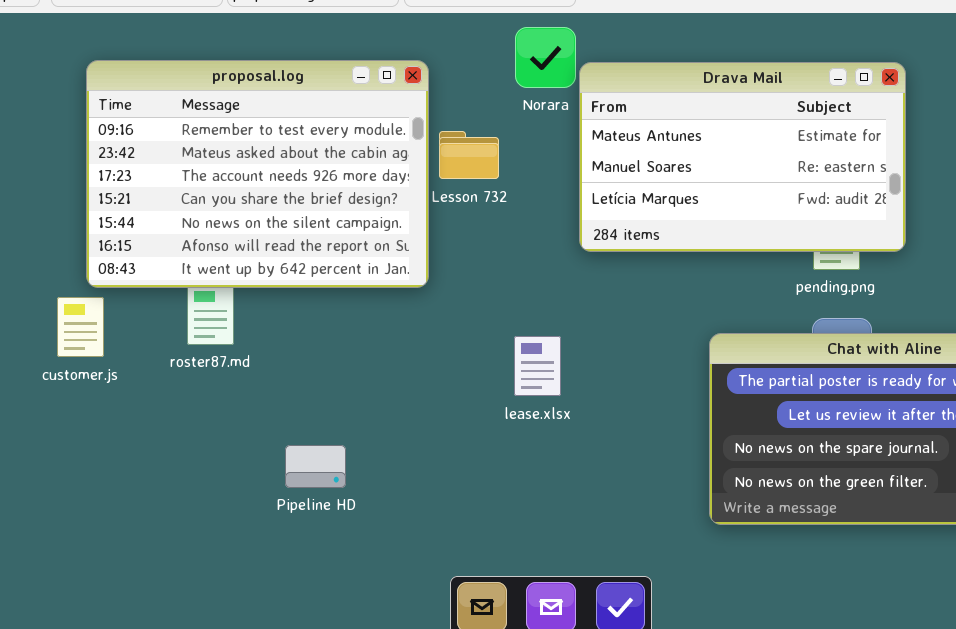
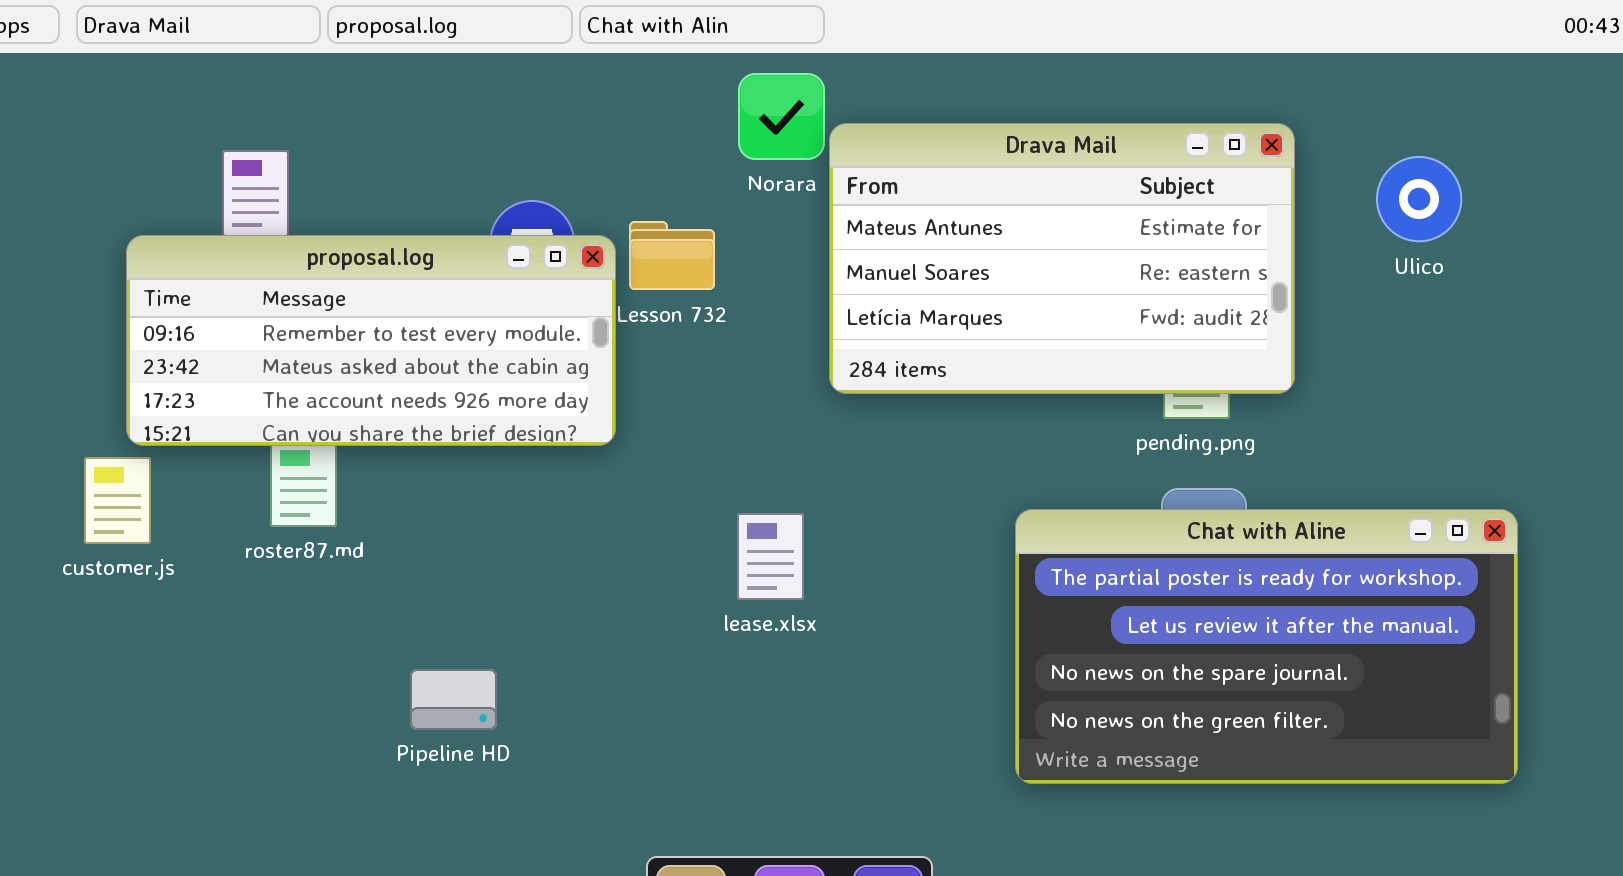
proposal.log: [86,60,429,288] -> [126,235,616,446], resized

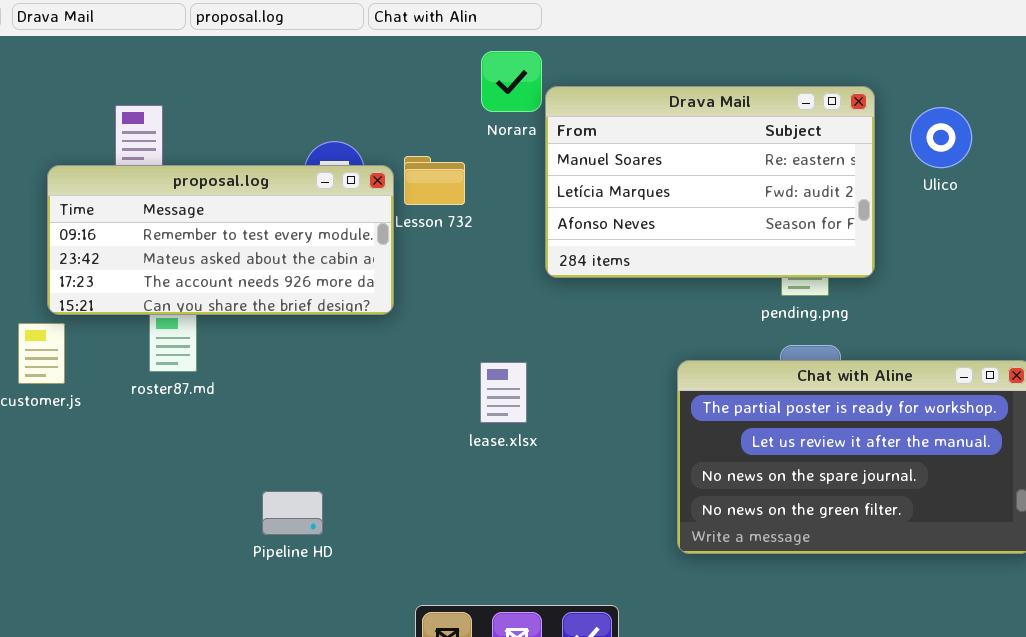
Drava Mail: [829,123,1295,394] -> [545,86,875,278], scrolled down 1 row
Ulico: [1376,156,1462,242] -> [910,107,972,168], moved
Pipeline HD: [410,669,497,730] -> [262,491,323,535], moved

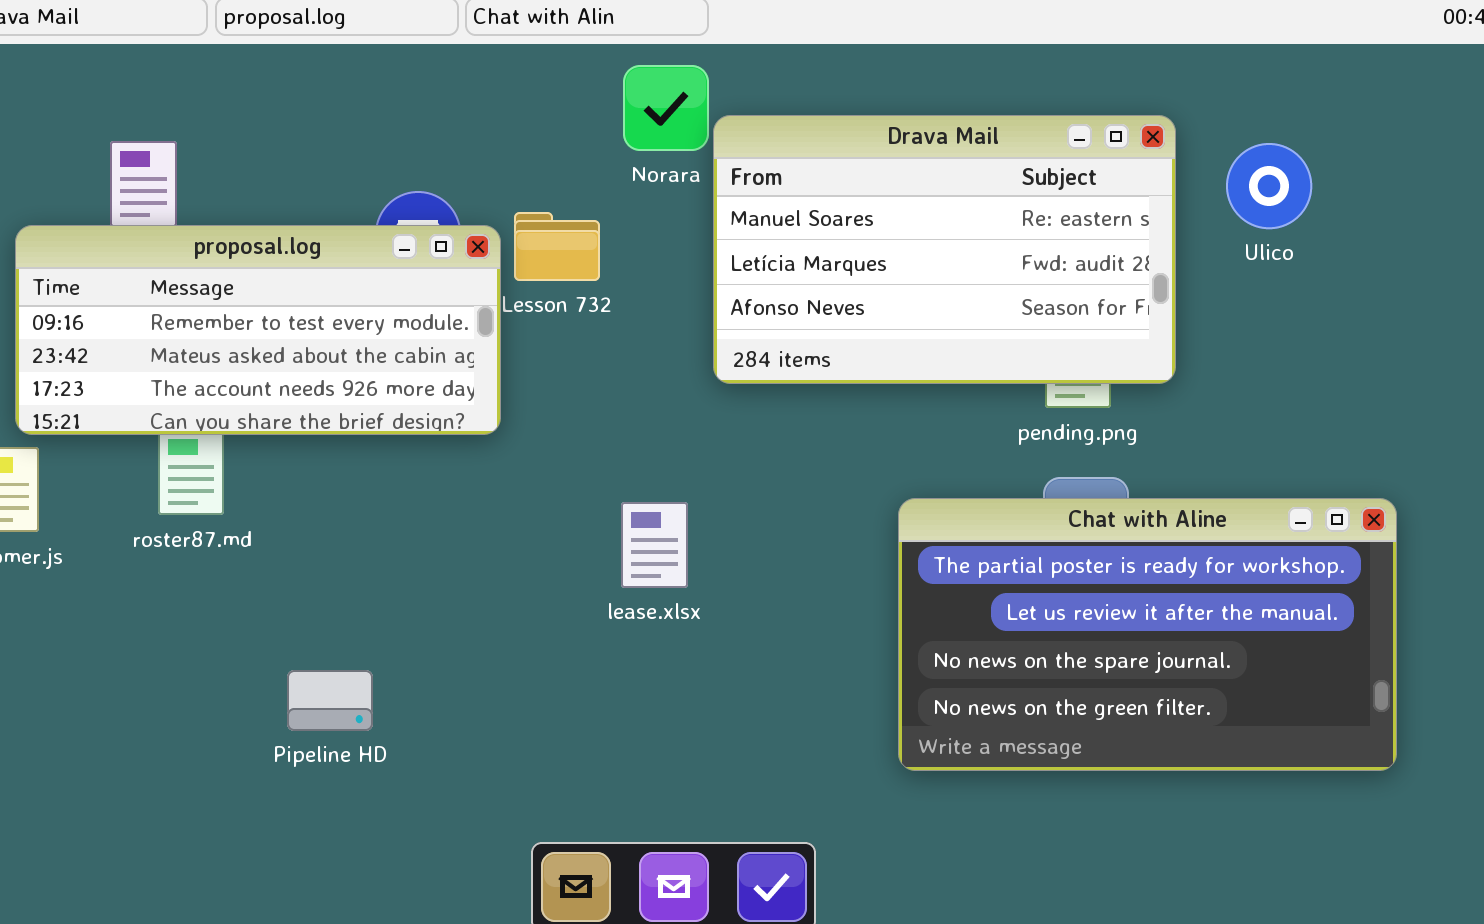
Pipeline HD: [262,491,323,535] -> [287,670,373,731], moved

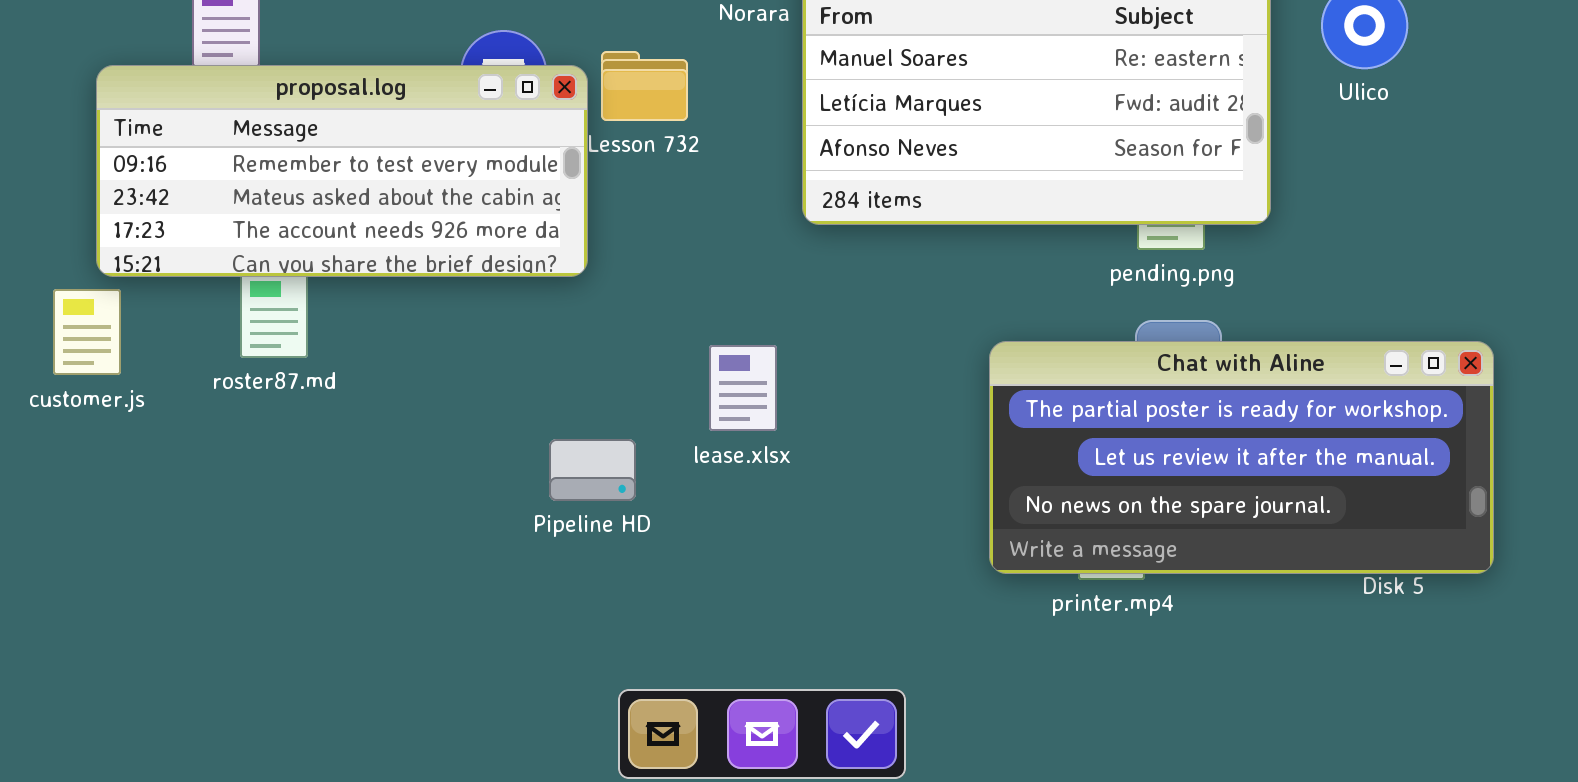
Chat with Aline: [898,498,1397,771] -> [989,341,1494,574], resized
Pipeline HD: [287,670,373,731] -> [549,439,636,501], moved

